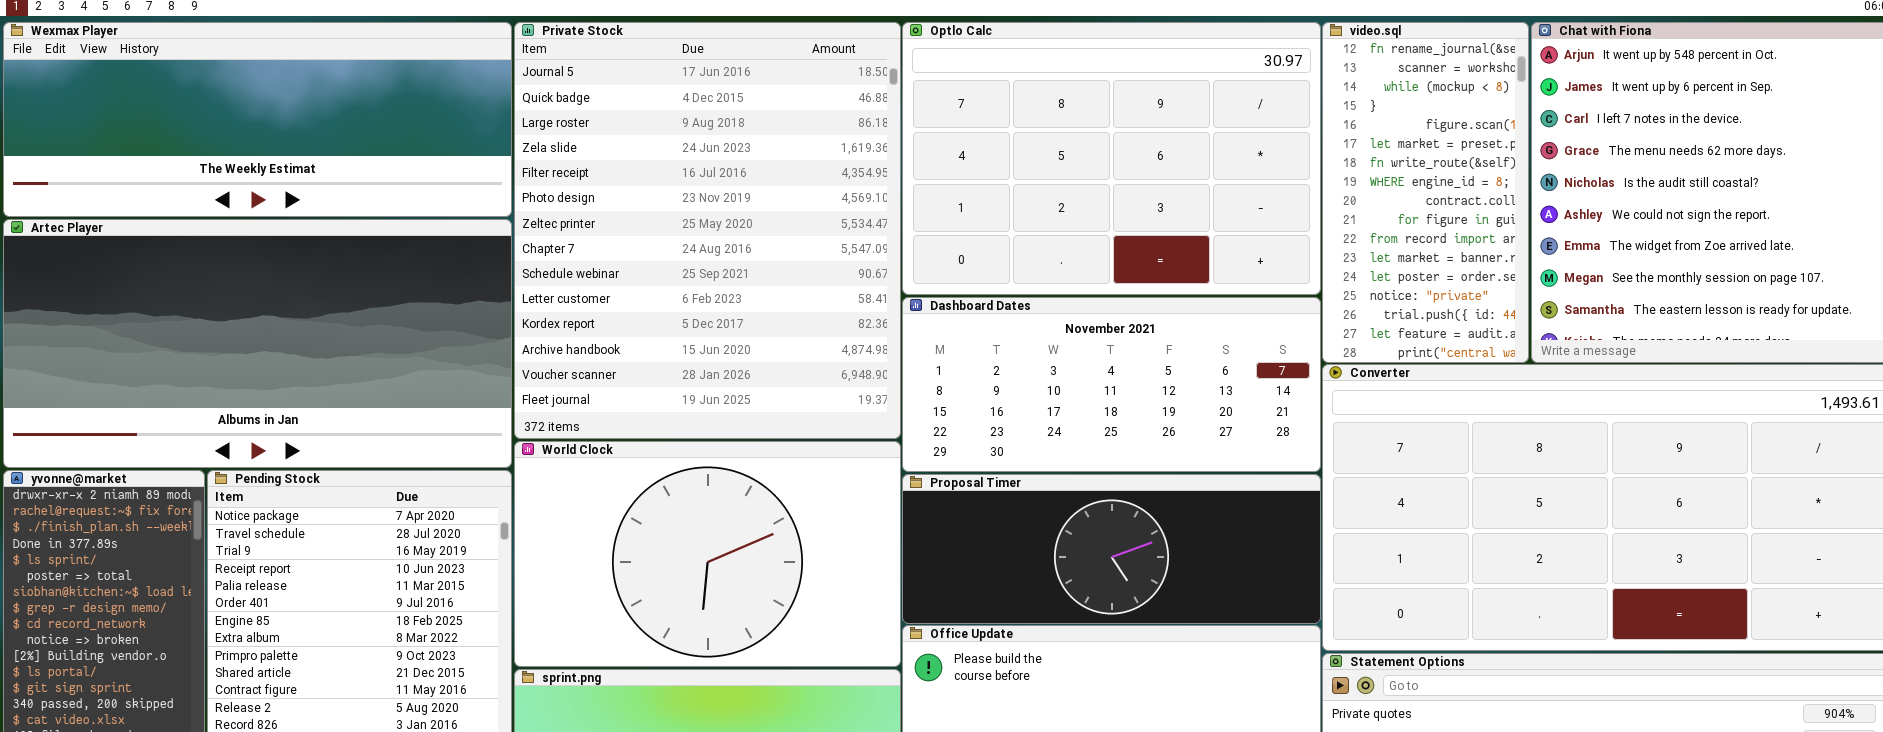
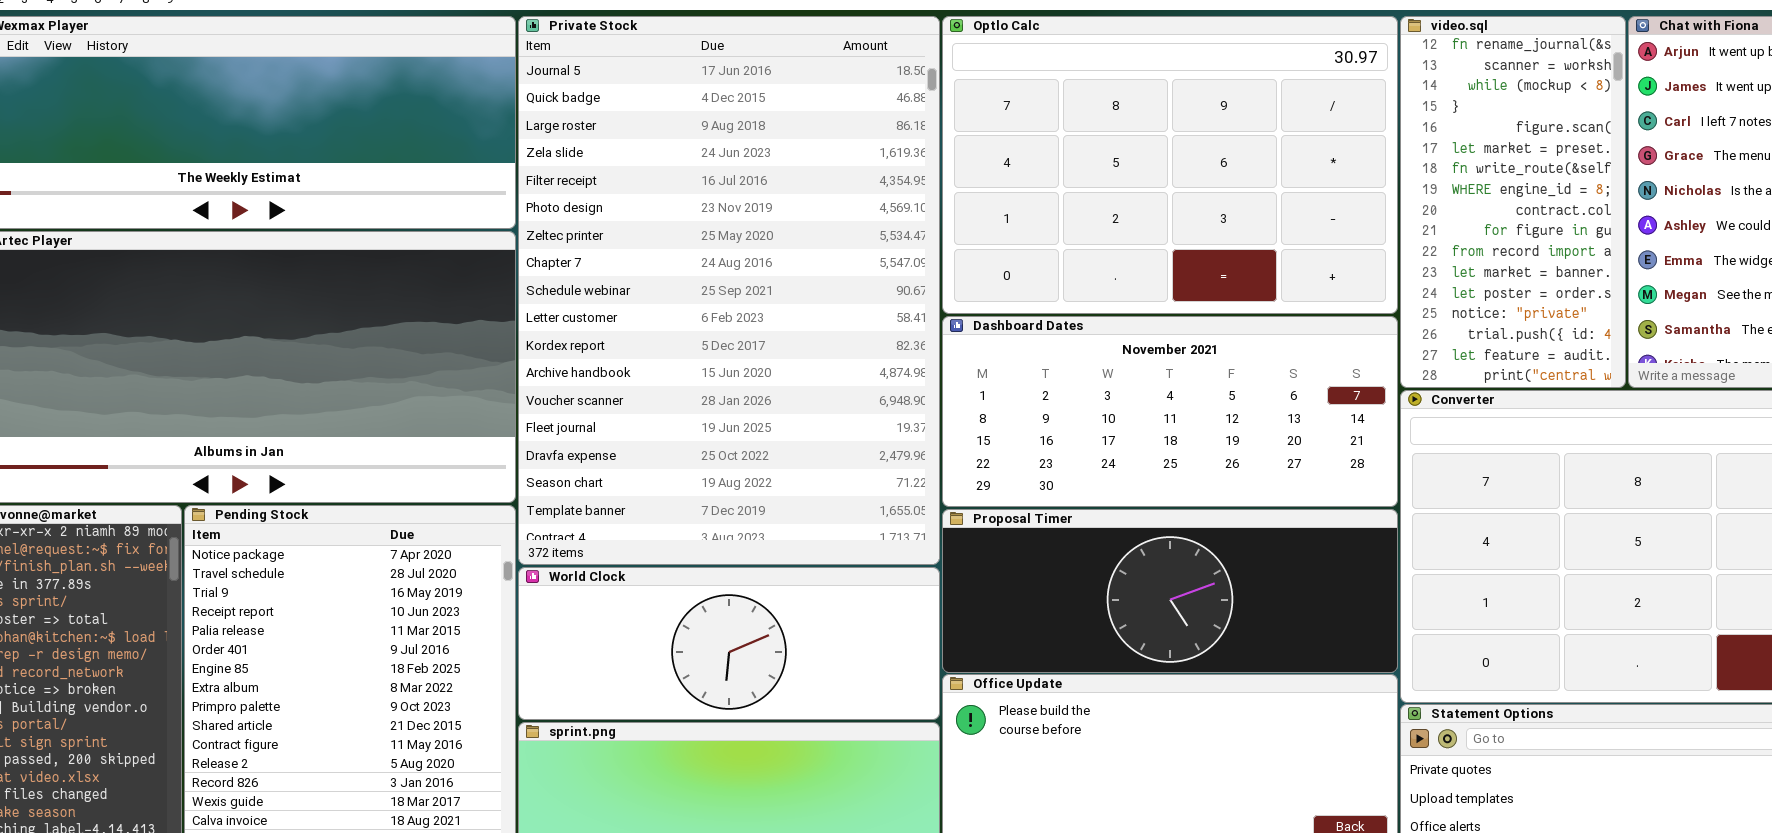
Private Stock: [514,22,901,439] -> [518,16,940,565], resized
World Clock: [514,441,901,667] -> [518,567,940,720], resized

